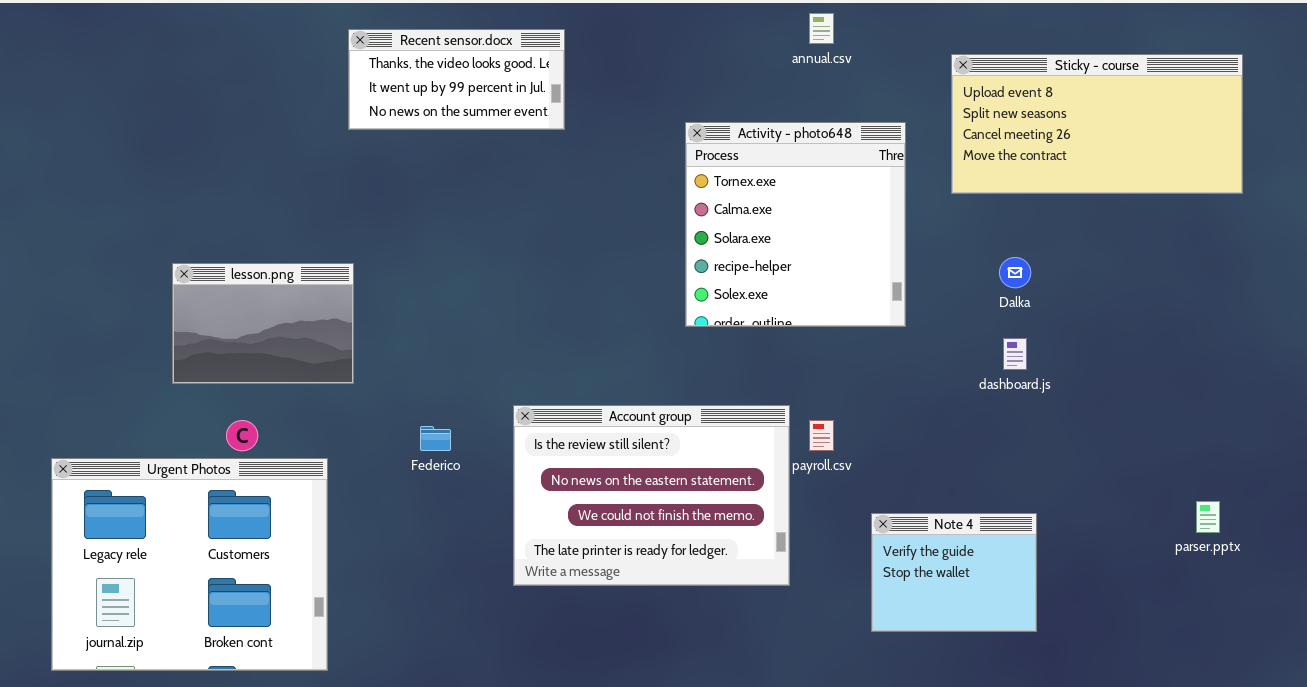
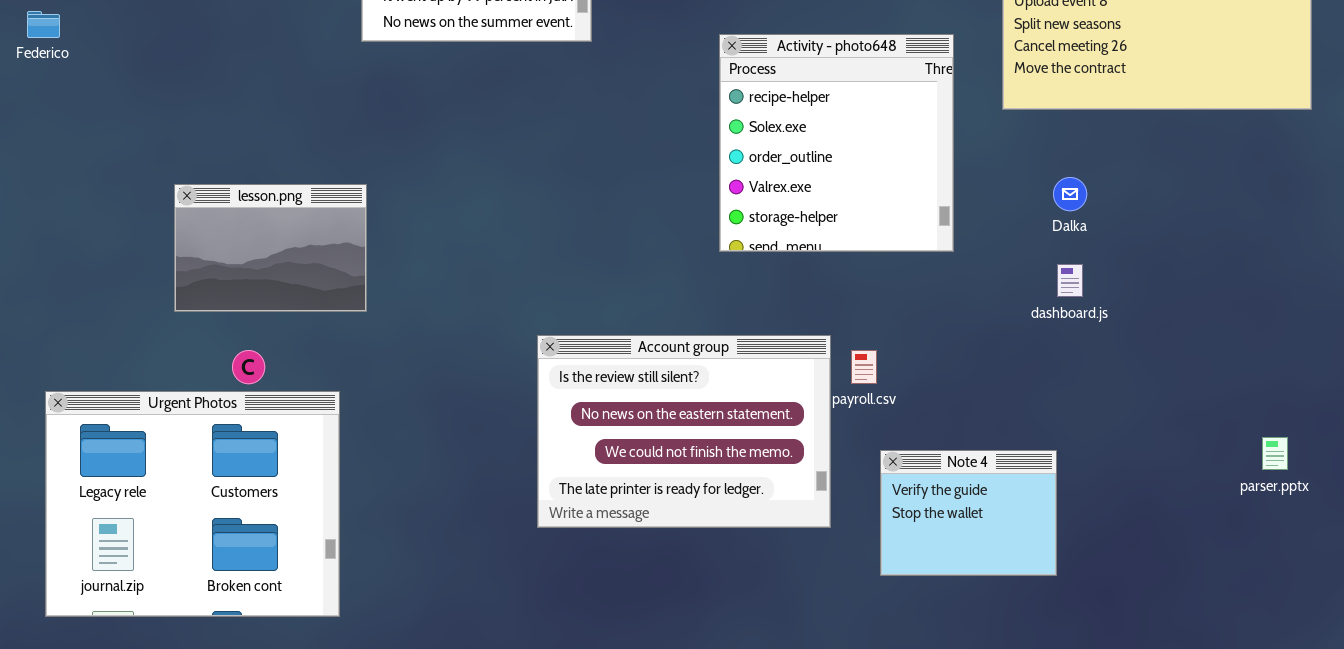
Activity - photo648: [685,122,906,327] -> [719,34,954,252], scrolled down 3 rows
Federico: [420,426,451,451] -> [27,11,60,38], moved
Note 4: [871,513,1037,632] -> [880,450,1057,576], moved

